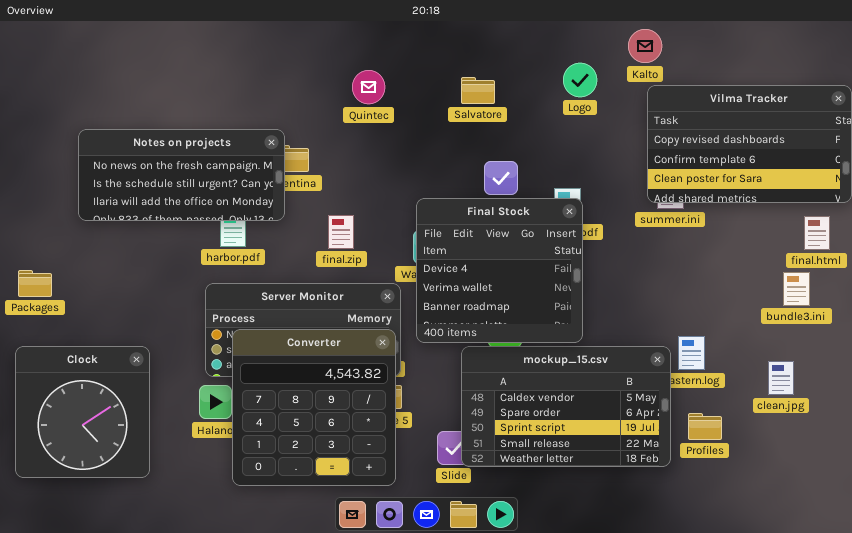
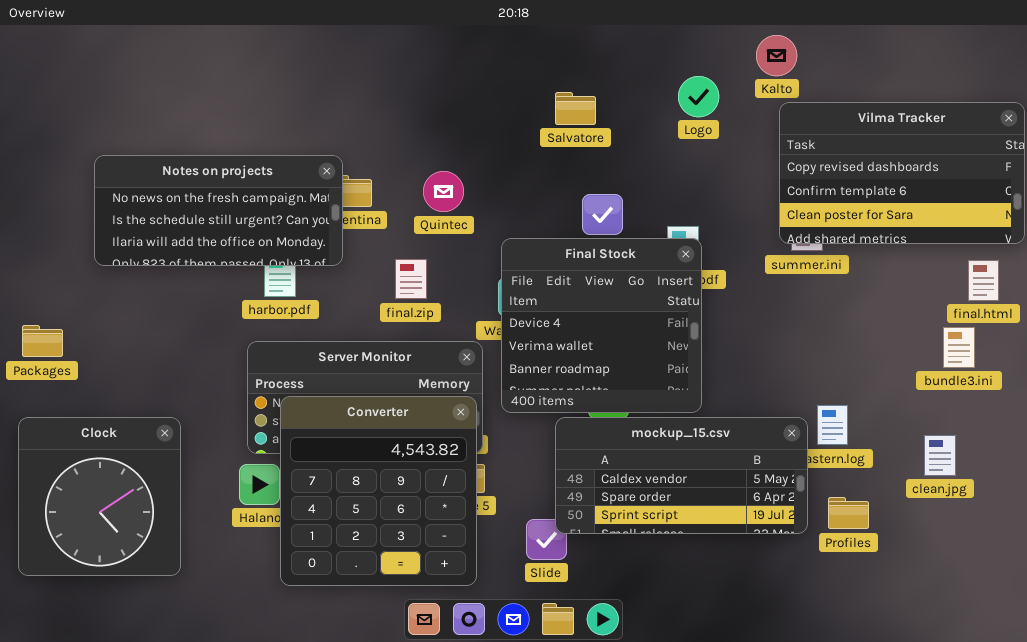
Quintec: [352,70,385,104] -> [423,171,464,212], moved
mockup_15.csv: [461,346,671,467] -> [555,417,808,534], resized

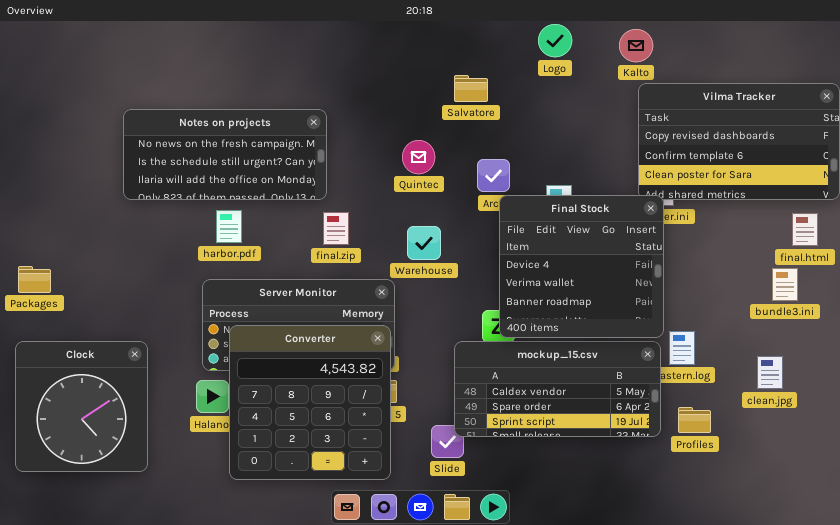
Logo: [678,76,719,117] -> [538,24,572,57], moved
Notes on projects: [94,155,343,266] -> [123,109,327,200], moved
Quintec: [423,171,464,212] -> [402,140,435,174], moved
Final Stock: [501,238,702,413] -> [499,195,664,338], moved

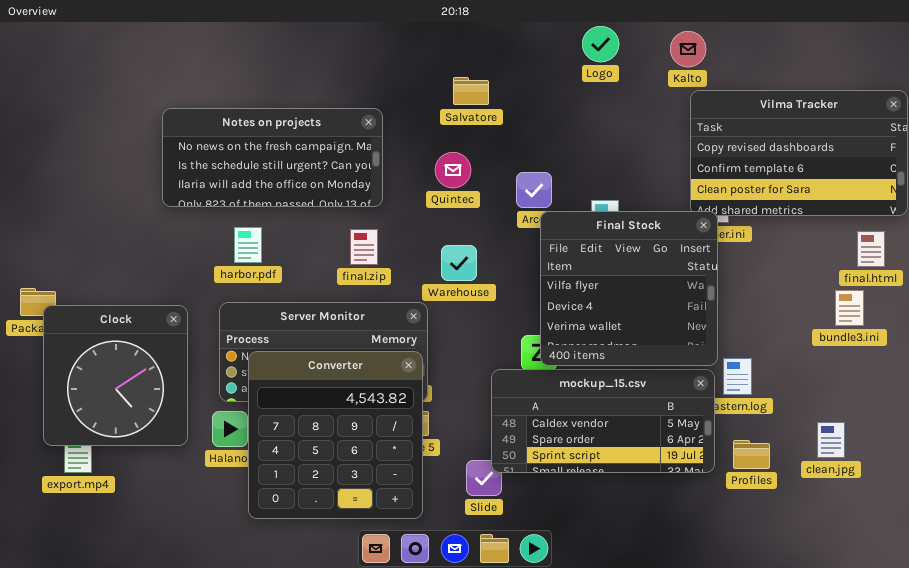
Salvatore: [454,75,488,102] -> [453,77,489,105], moved
Notes on projects: [123,109,327,200] -> [162,108,383,207], moved
Final Stock: [499,195,664,338] -> [540,211,718,366], scrolled up 1 row
Clock: [15,341,148,472] -> [43,305,188,446], moved
clean.jpg: [757,356,783,389] -> [817,422,845,458], moved

